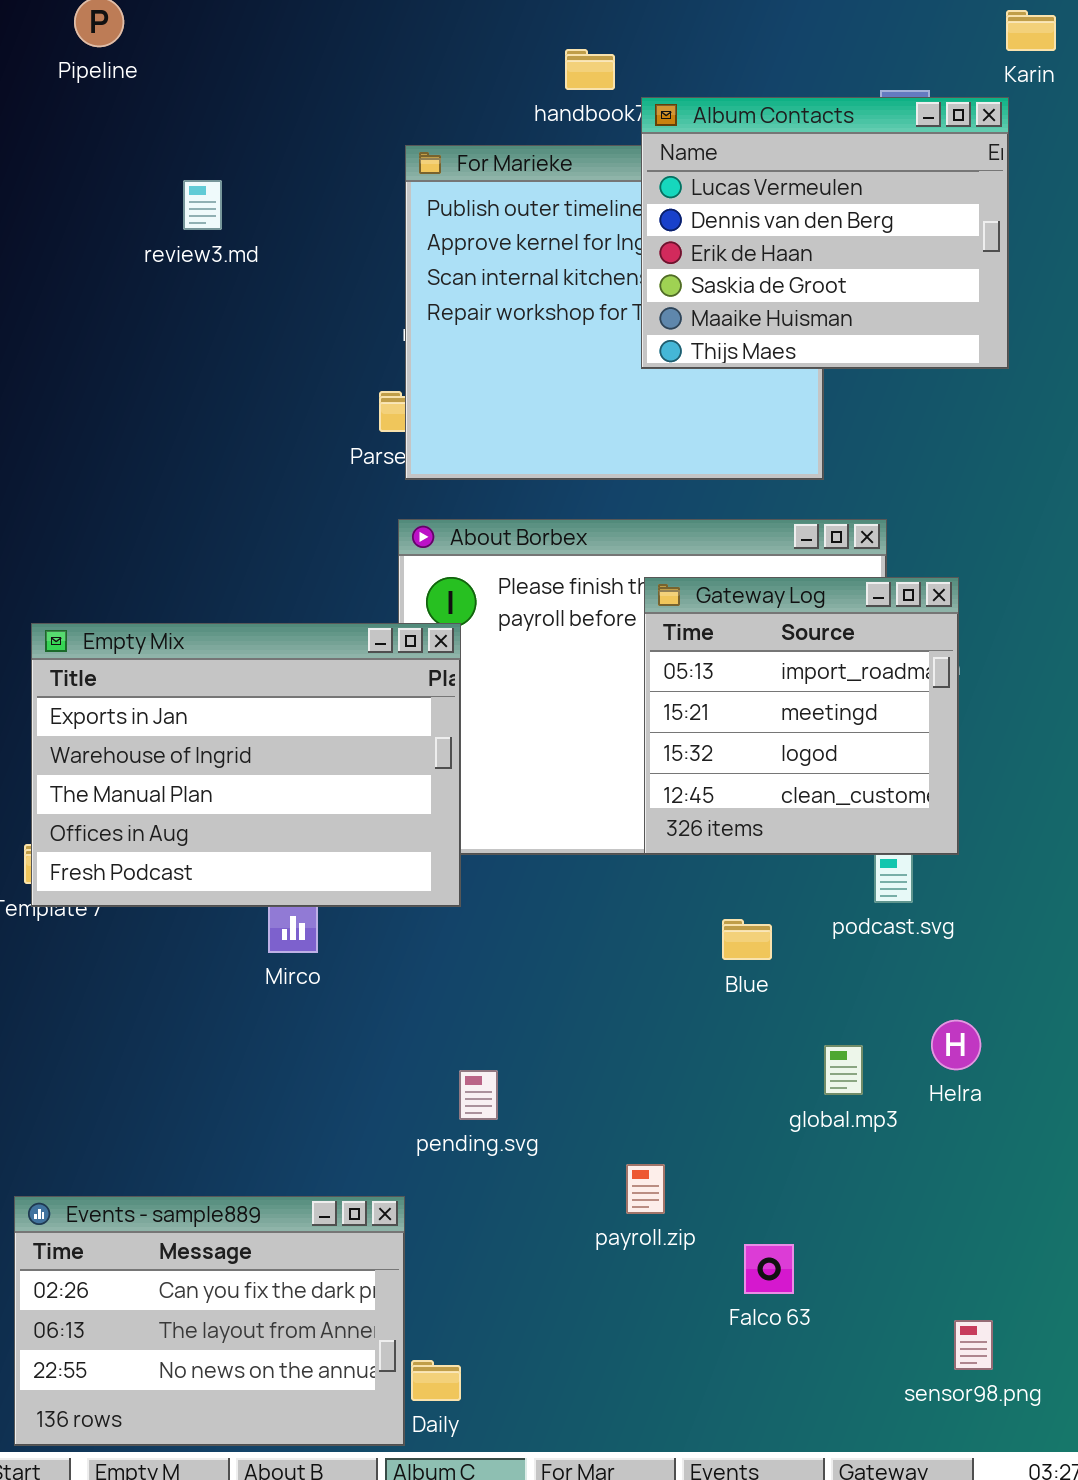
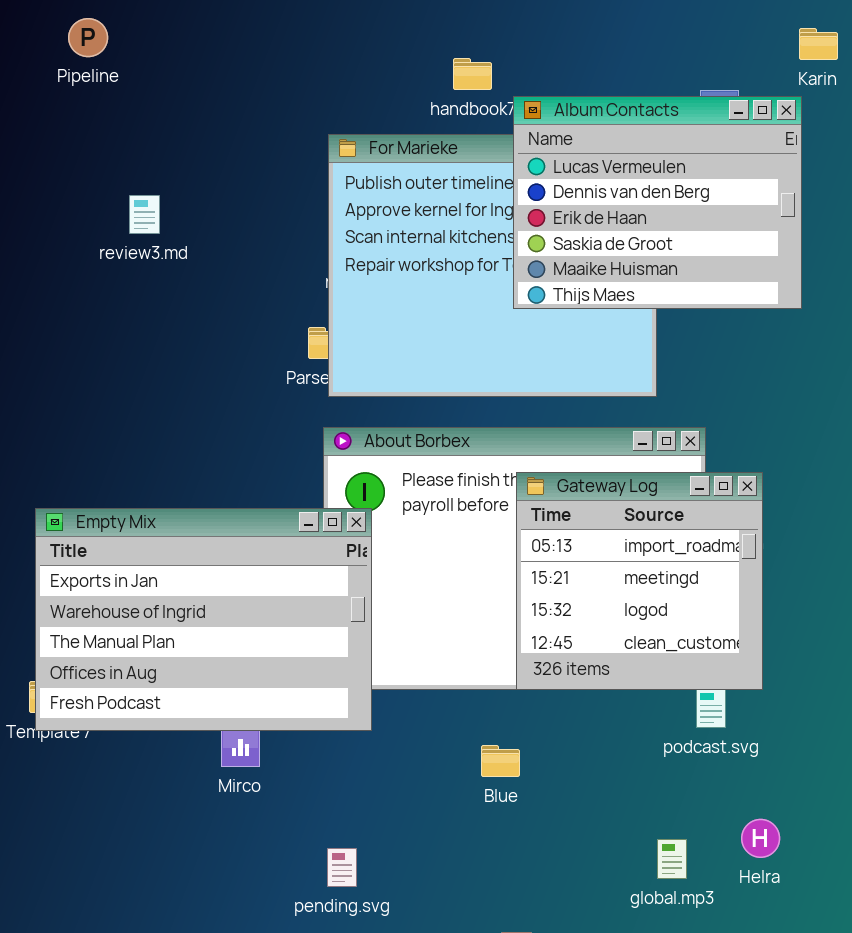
review3.md: [183,180,222,230] -> [129,195,160,234], moved
Blue: [722,919,772,960] -> [481,745,520,777], moved
pending.svg: [459,1070,498,1120] -> [327,848,357,887], moved

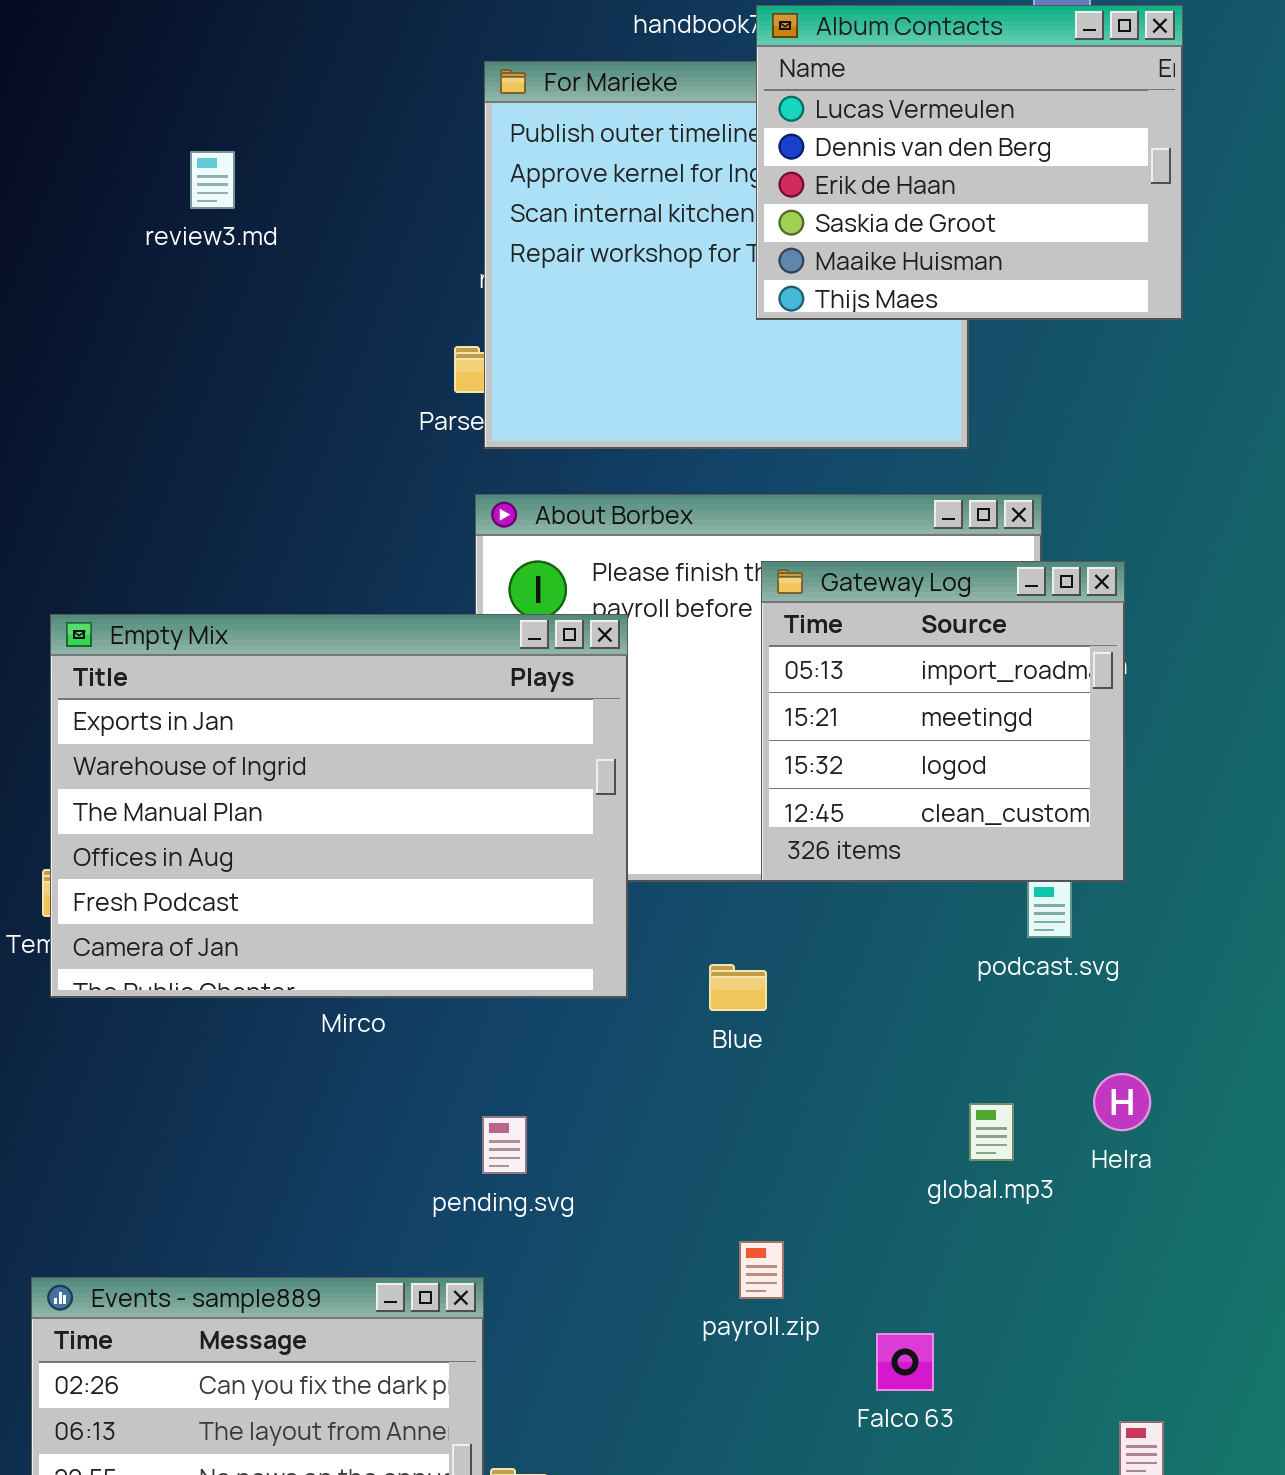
Empty Mix: [35,508,372,731] -> [50,614,628,998], resized

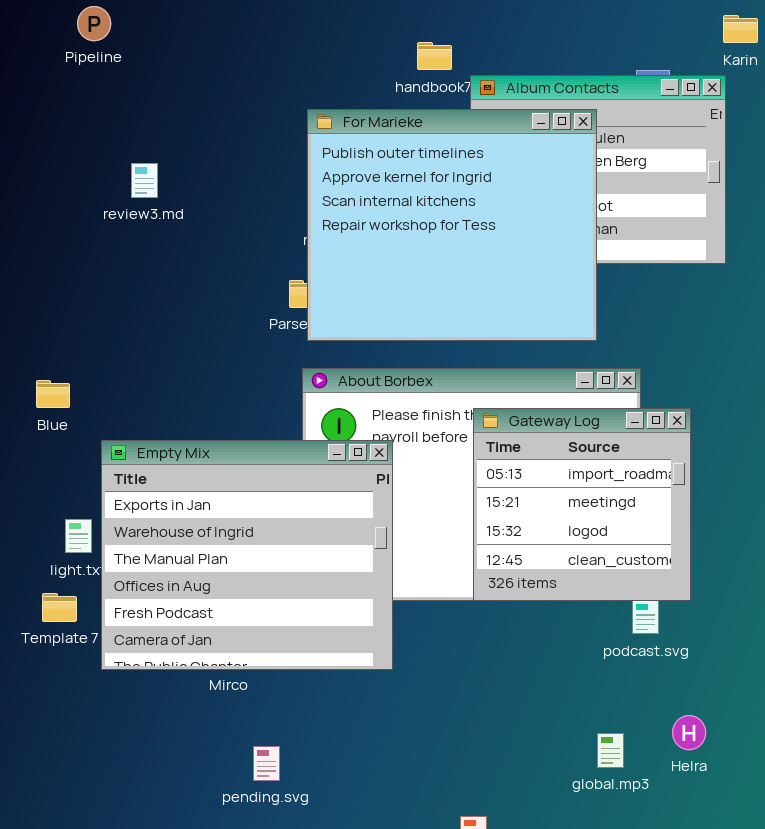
For Marieke: [484,61,969,449] -> [307,109,597,341], raised
Empty Mix: [50,614,628,998] -> [101,440,393,670], resized
Blue: [709,964,767,1011] -> [36,380,70,408], moved
pending.svg: [482,1116,527,1174] -> [253,746,280,781], moved

